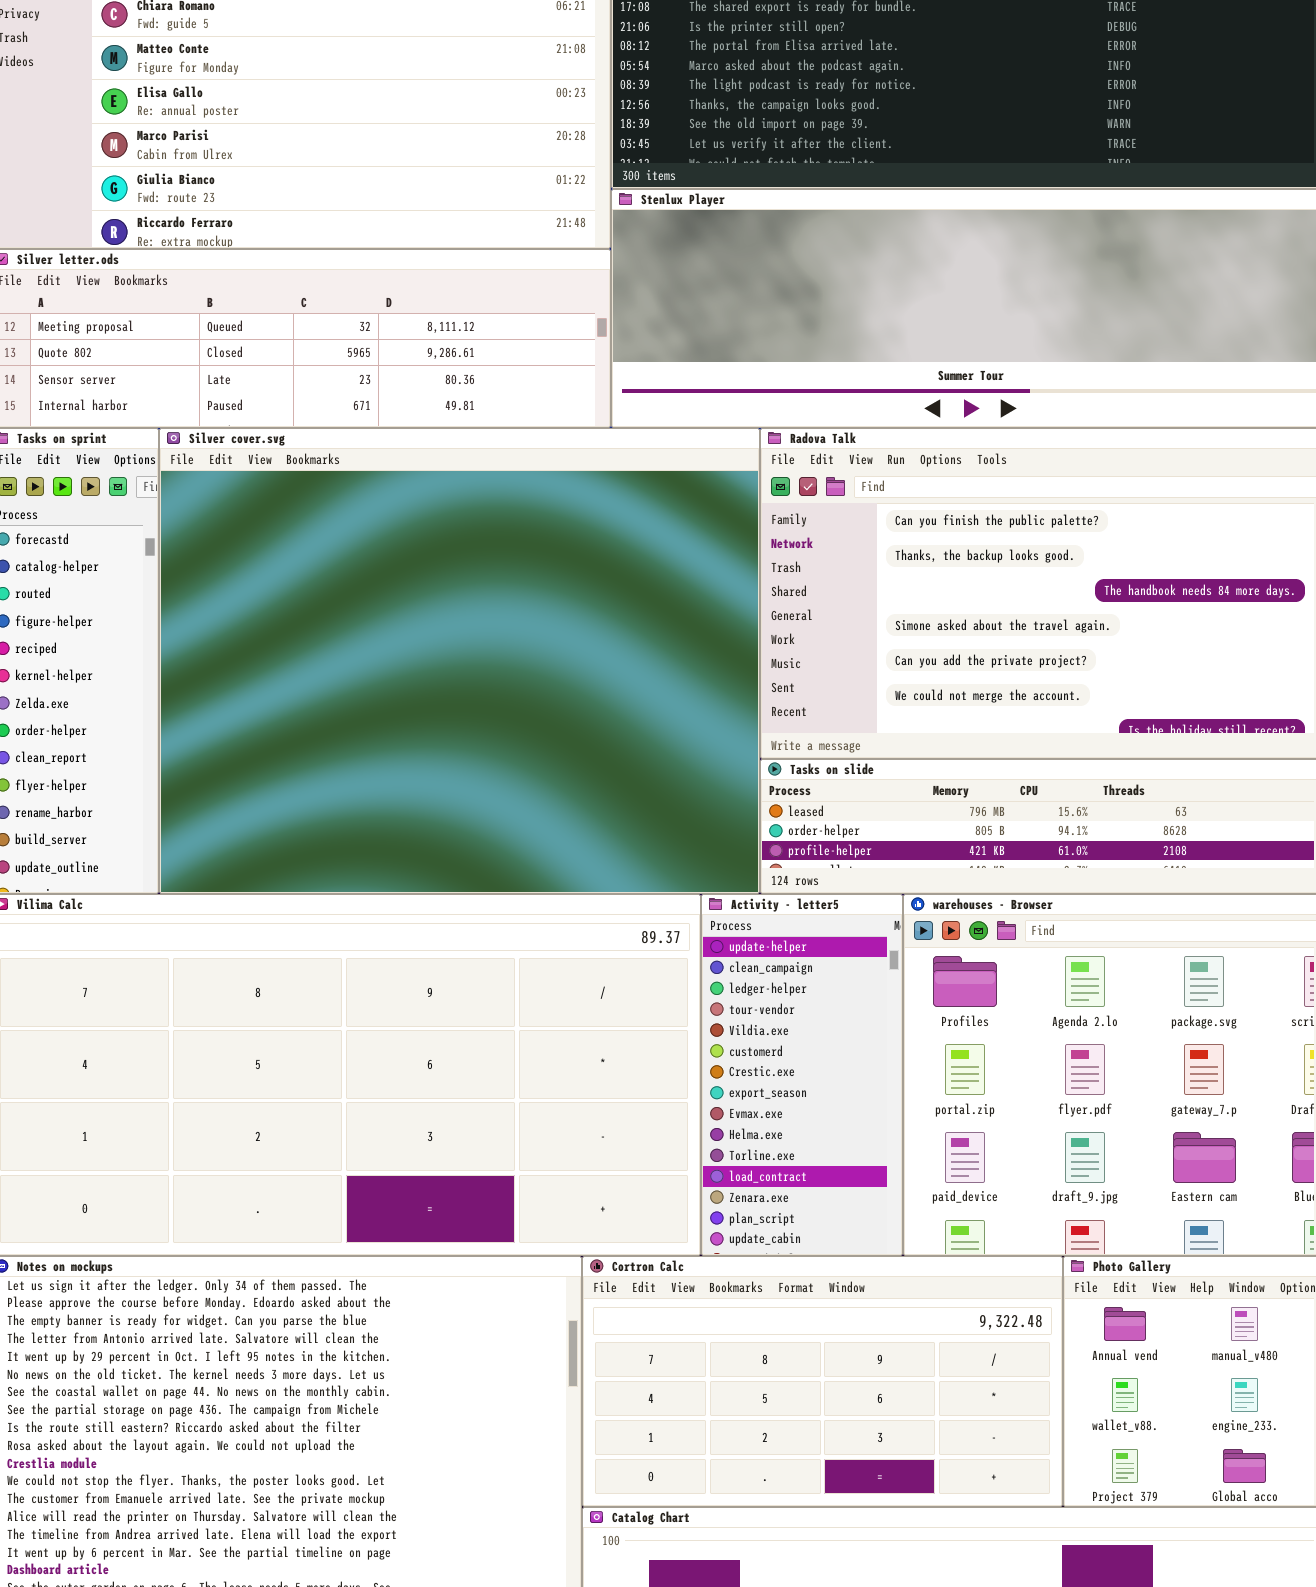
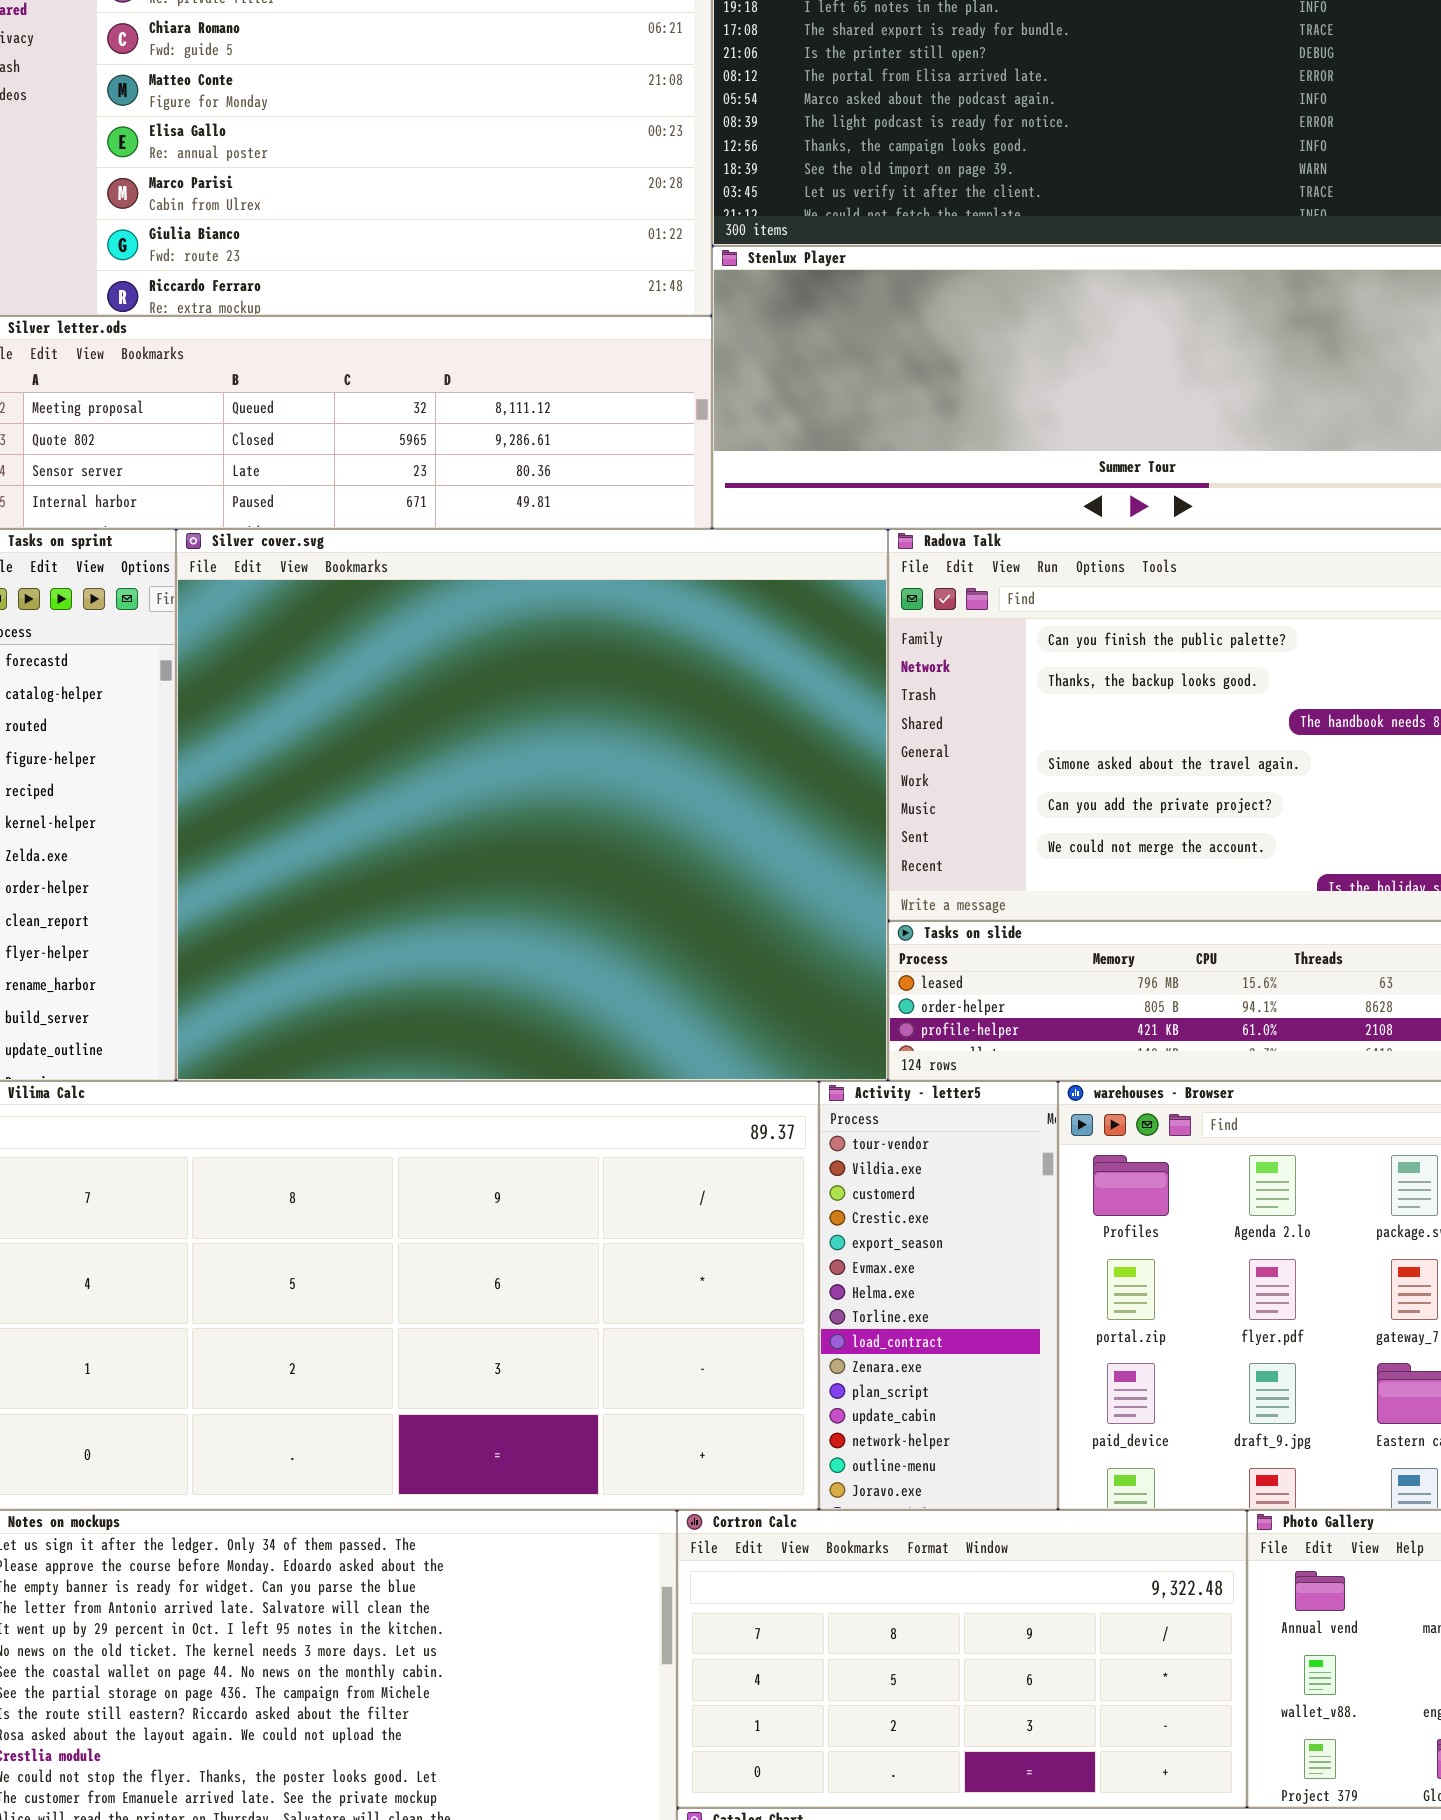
Activity - letter5: [701,894,903,1256] -> [819,1081,1058,1510], scrolled down 3 rows

